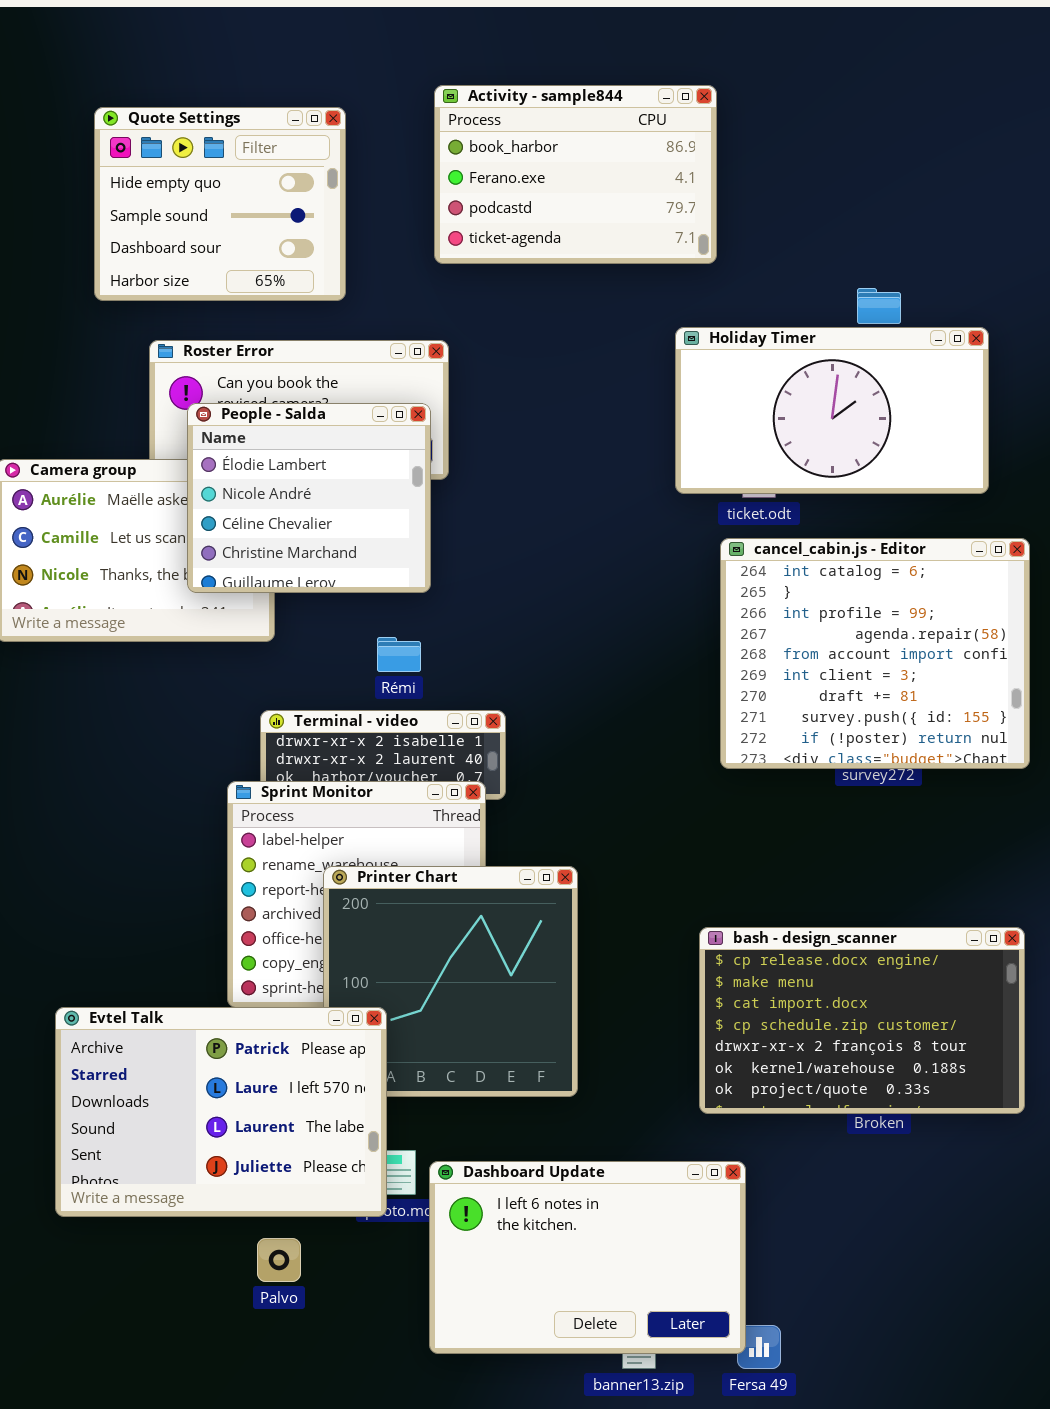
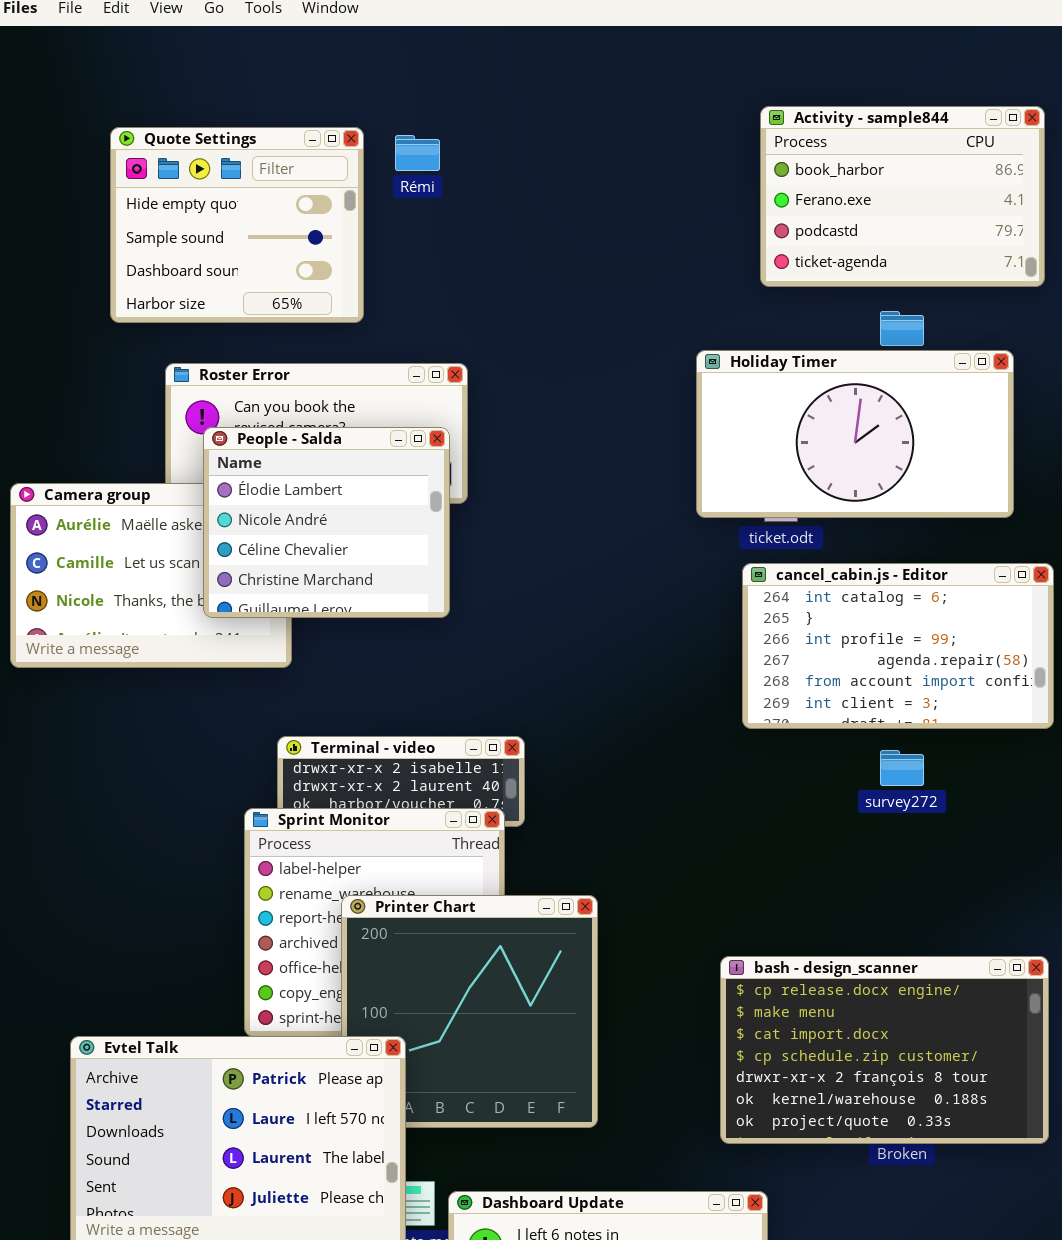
Activity - sample844: [434,85,717,264] -> [760,106,1045,287], moved
cancel_cabin.js - Editor: [720,538,1030,769] -> [742,563,1054,729], resized
Rémi: [377,637,421,672] -> [395,135,440,171], moved

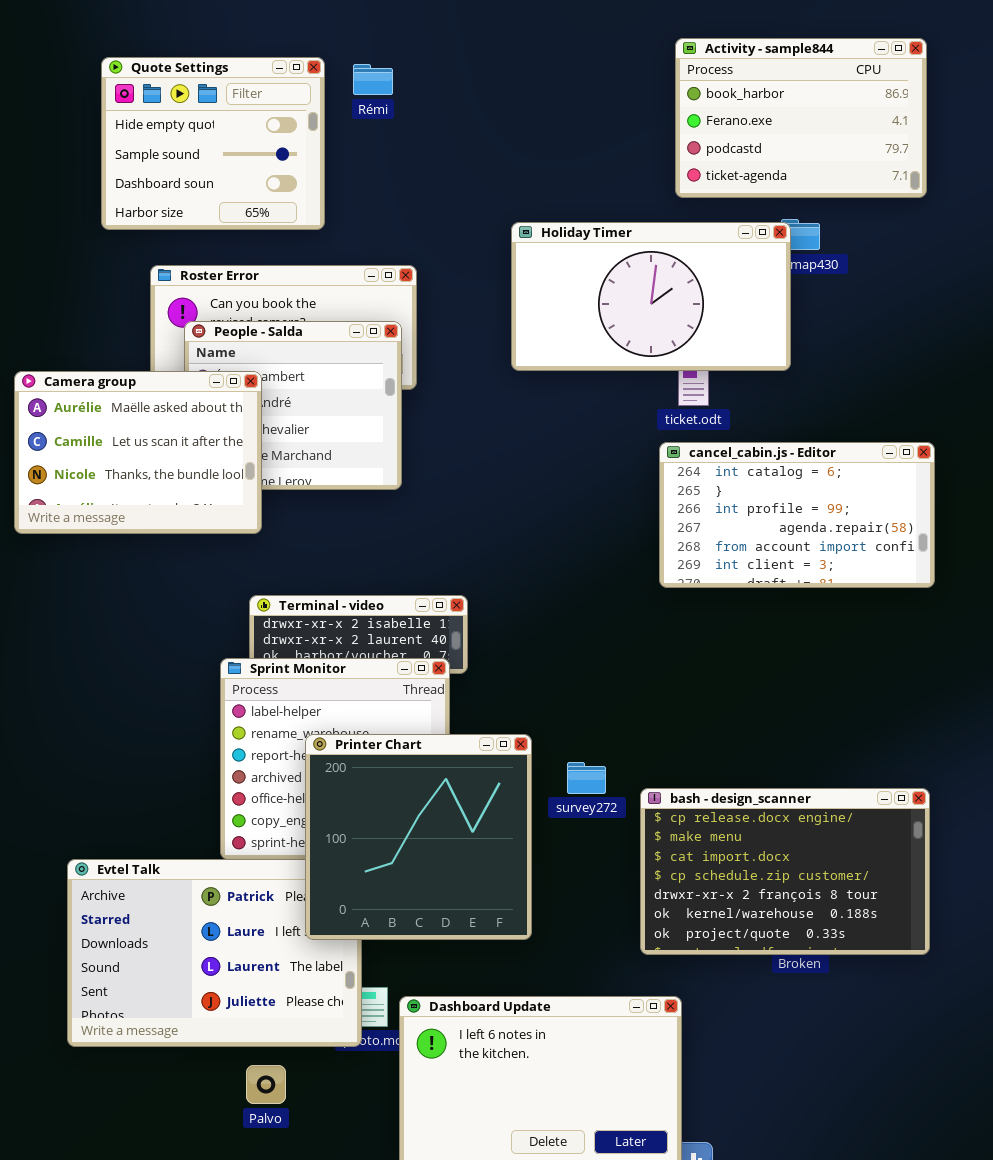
Holiday Timer: [696,350,1014,518] -> [511,222,791,371], moved
Camera group: [10,483,292,668] -> [14,371,262,534], raised
survey272: [880,750,924,786] -> [567,762,606,794], moved
Printer Chart: [341,895,598,1128] -> [305,734,532,940], raised

